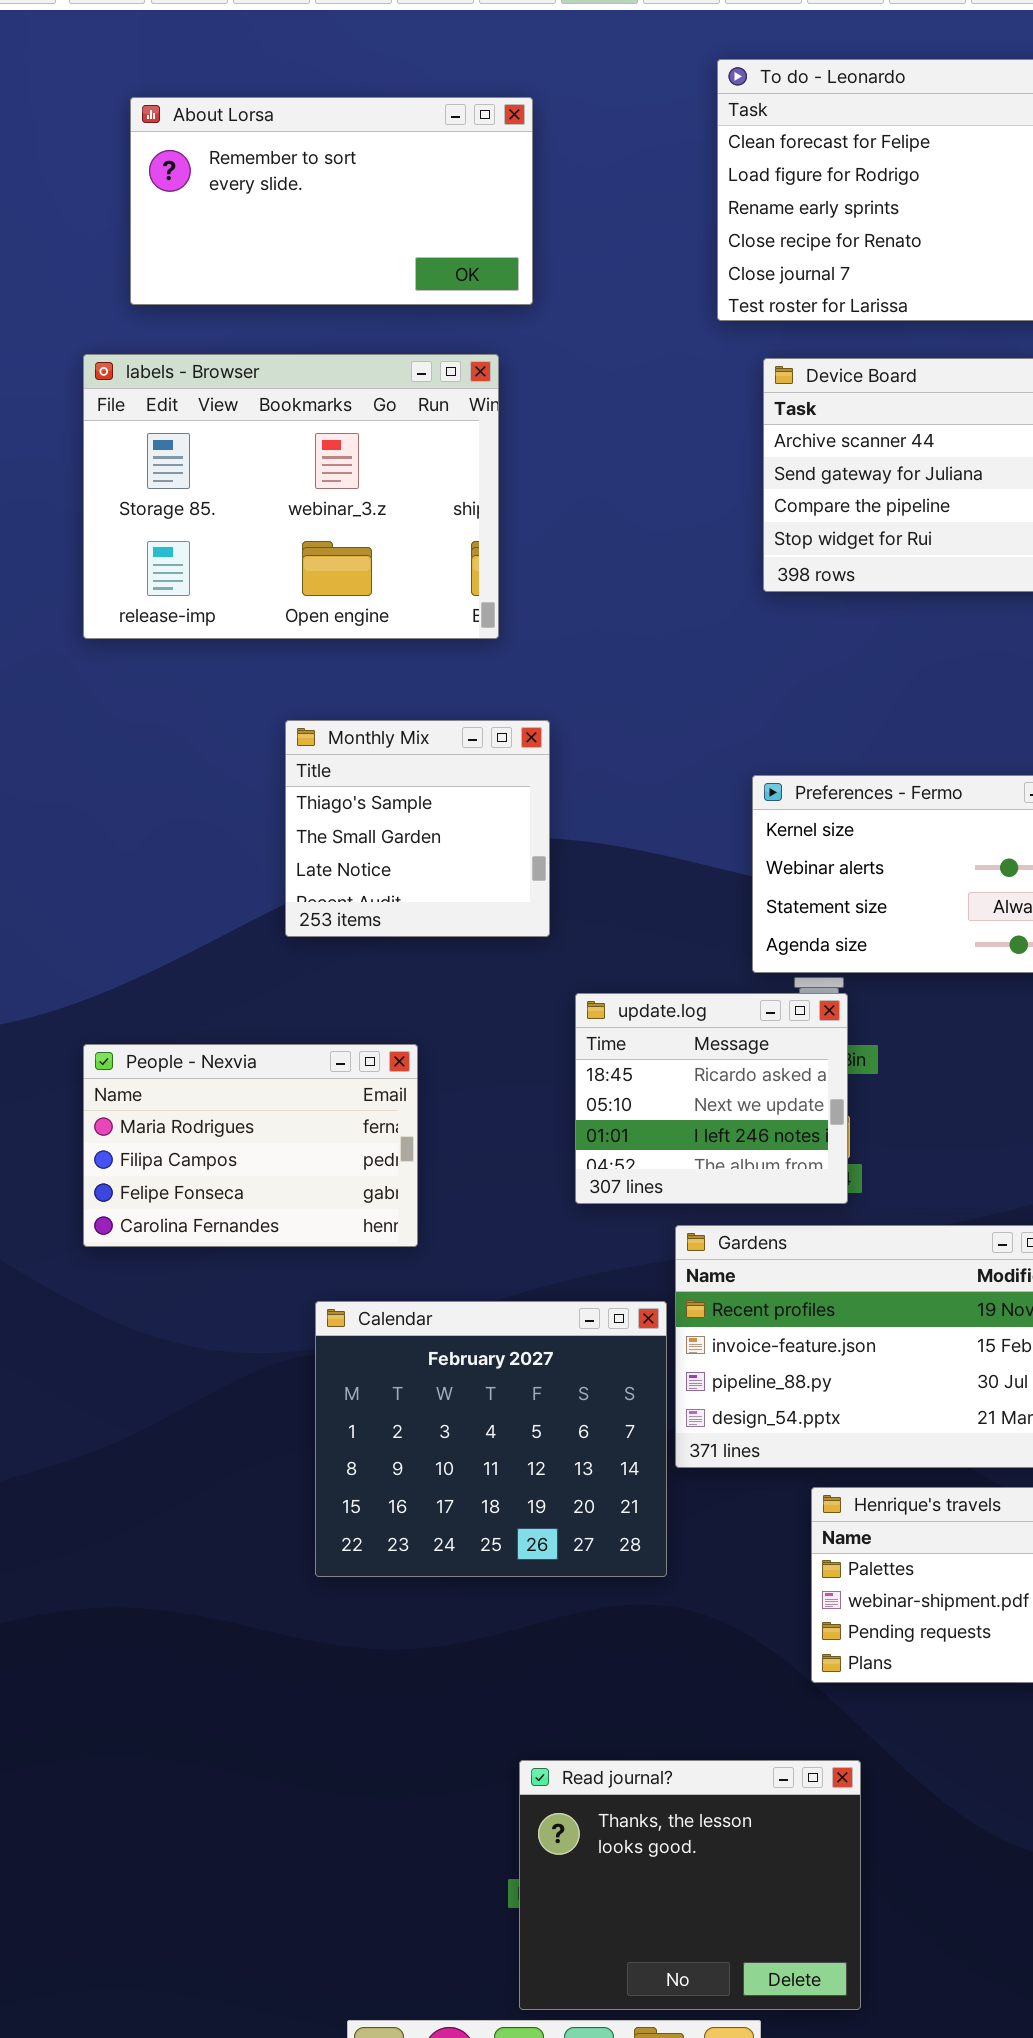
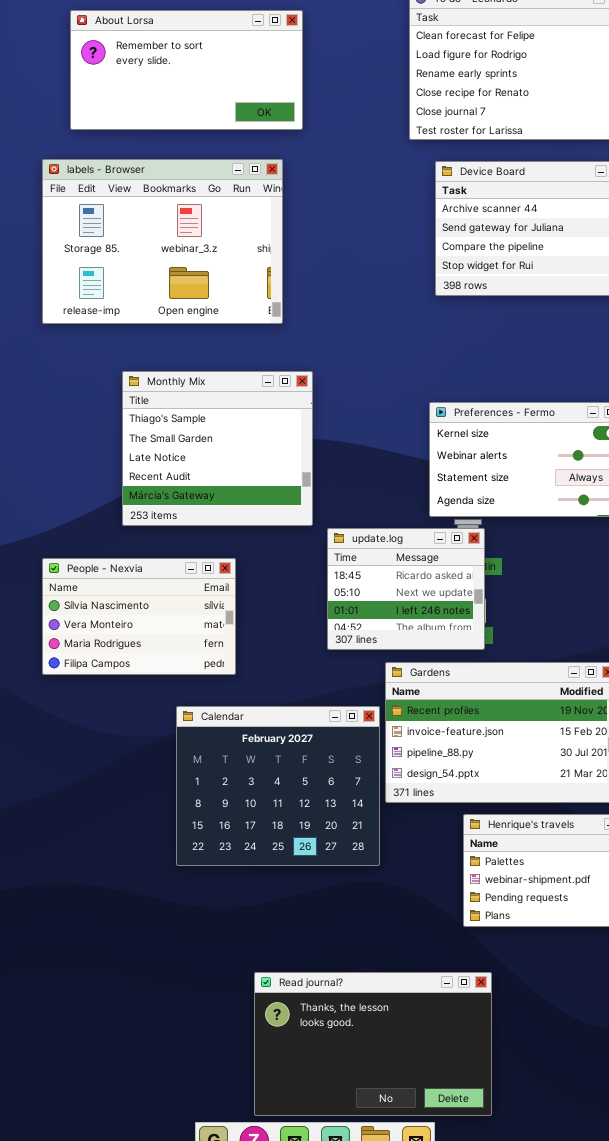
Monthly Mix: [285,720,550,937] -> [122,371,313,526], resized
People - Nexvia: [83,1044,418,1247] -> [42,558,236,675], scrolled up 2 rows
Read journal?: [519,1760,861,2010] -> [254,972,492,1116], resized

